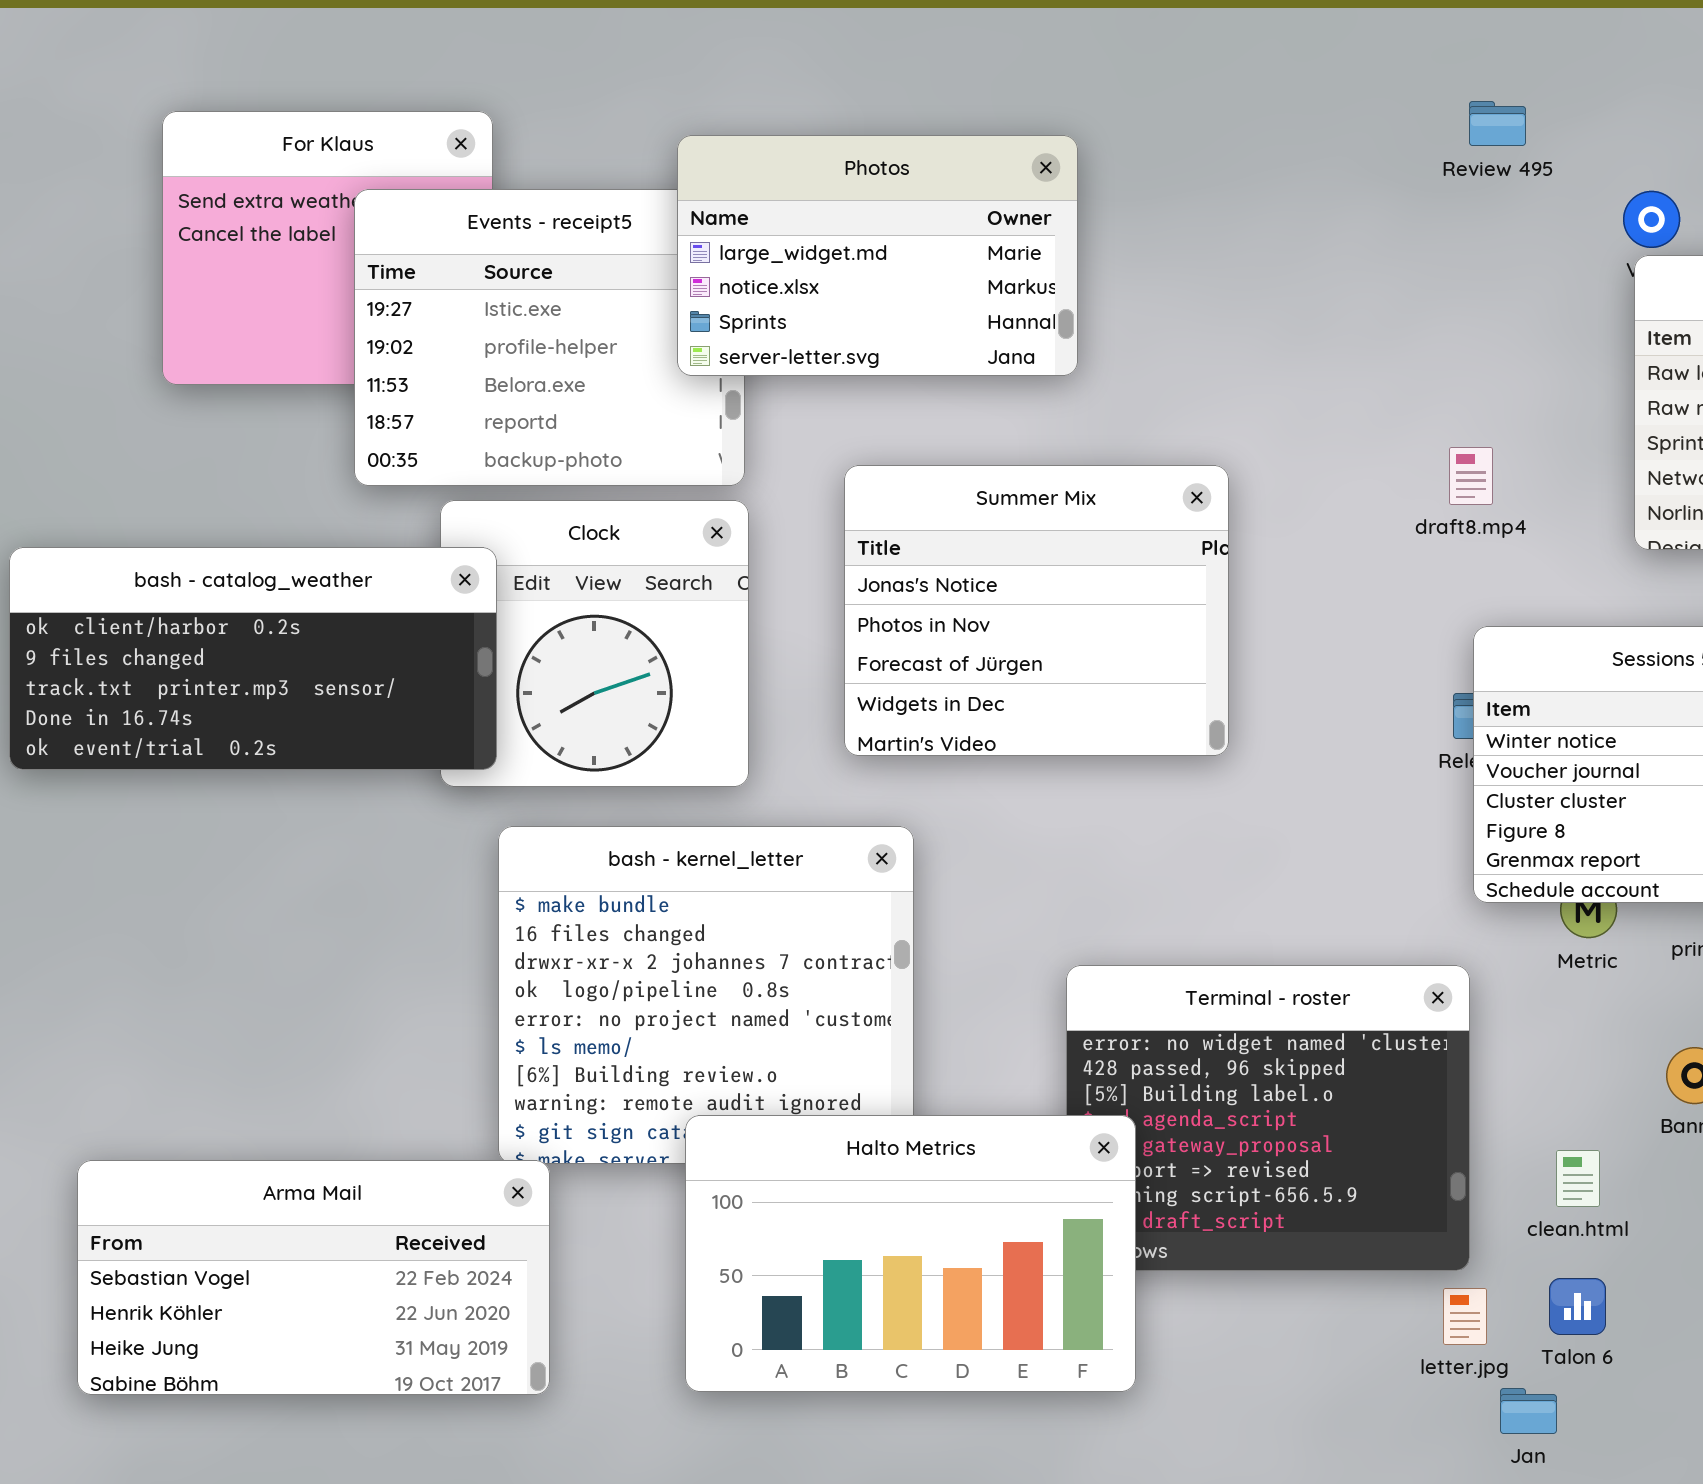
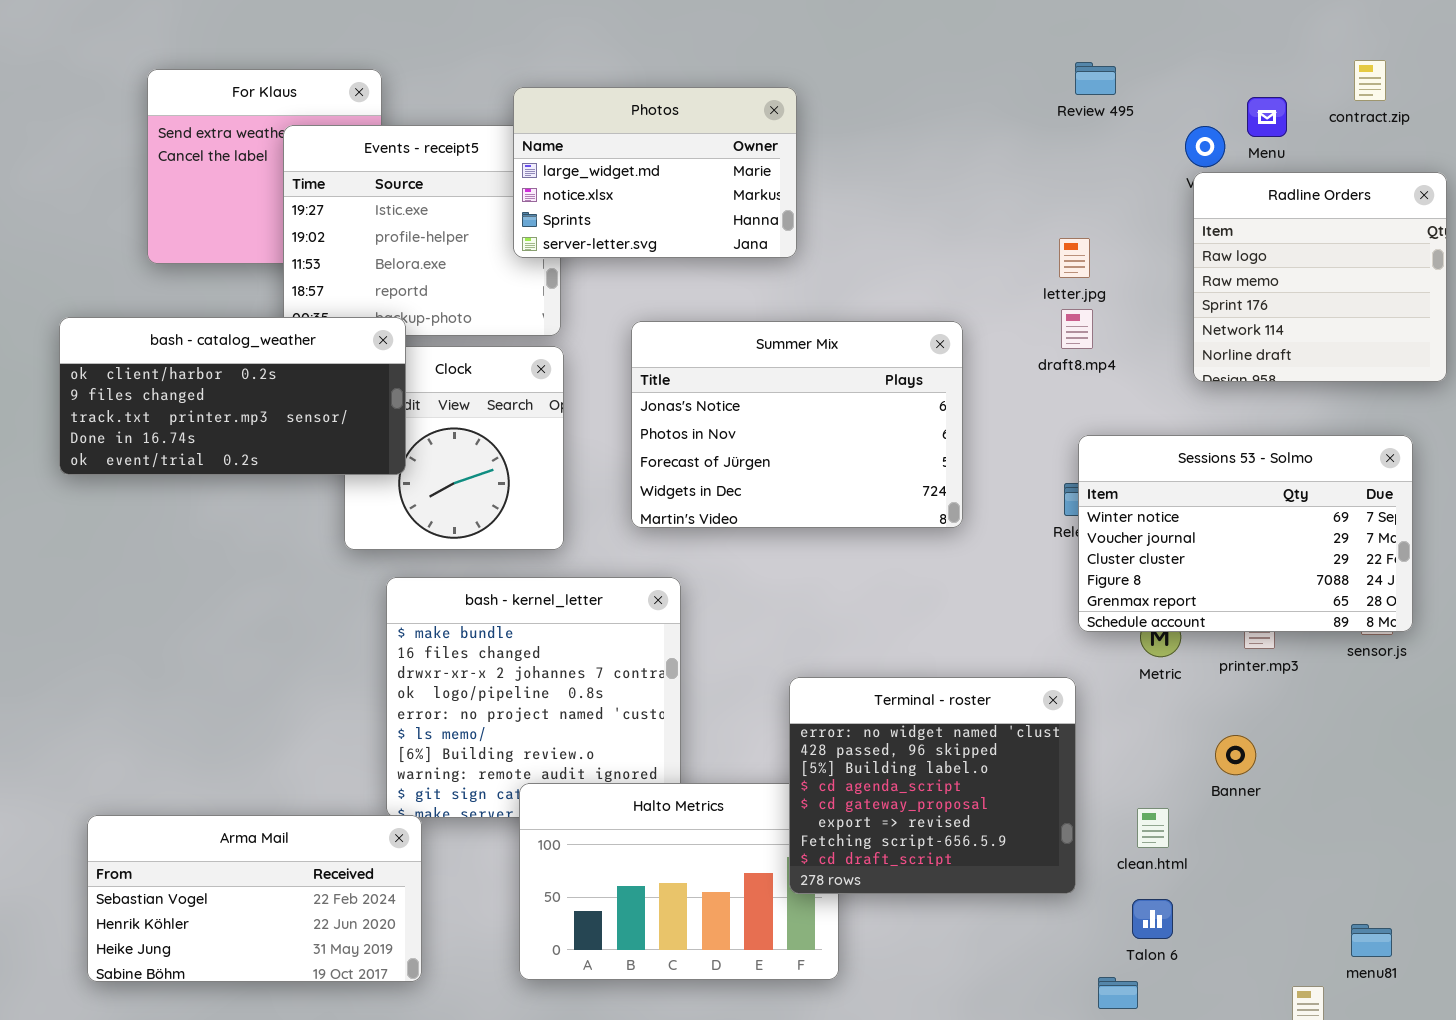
Summer Mix: [844,465,1229,756] -> [631,321,963,528], resized
bash - catalog_weather: [9,547,497,770] -> [59,317,406,475], moved
Terminal - roster: [1066,965,1470,1271] -> [789,677,1076,894], raised
letter.jpg: [1443,1288,1487,1345] -> [1059,238,1090,278], moved

